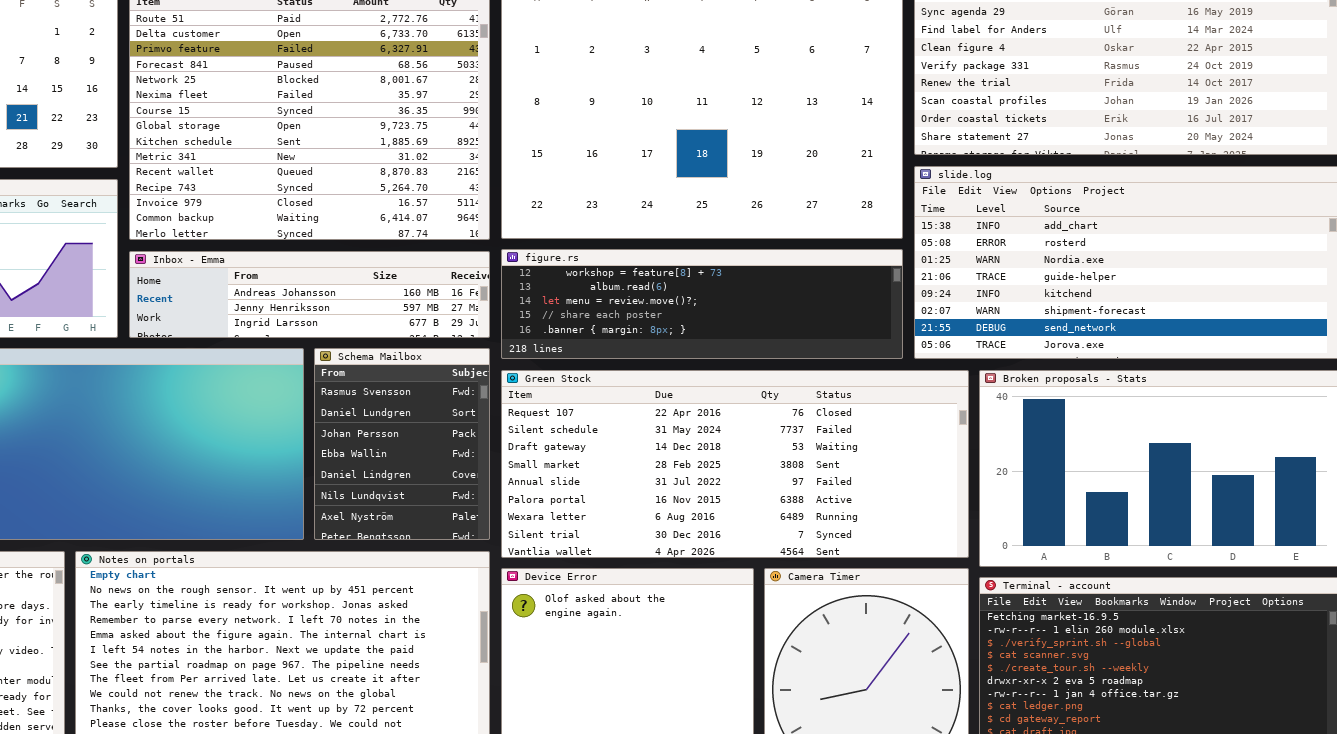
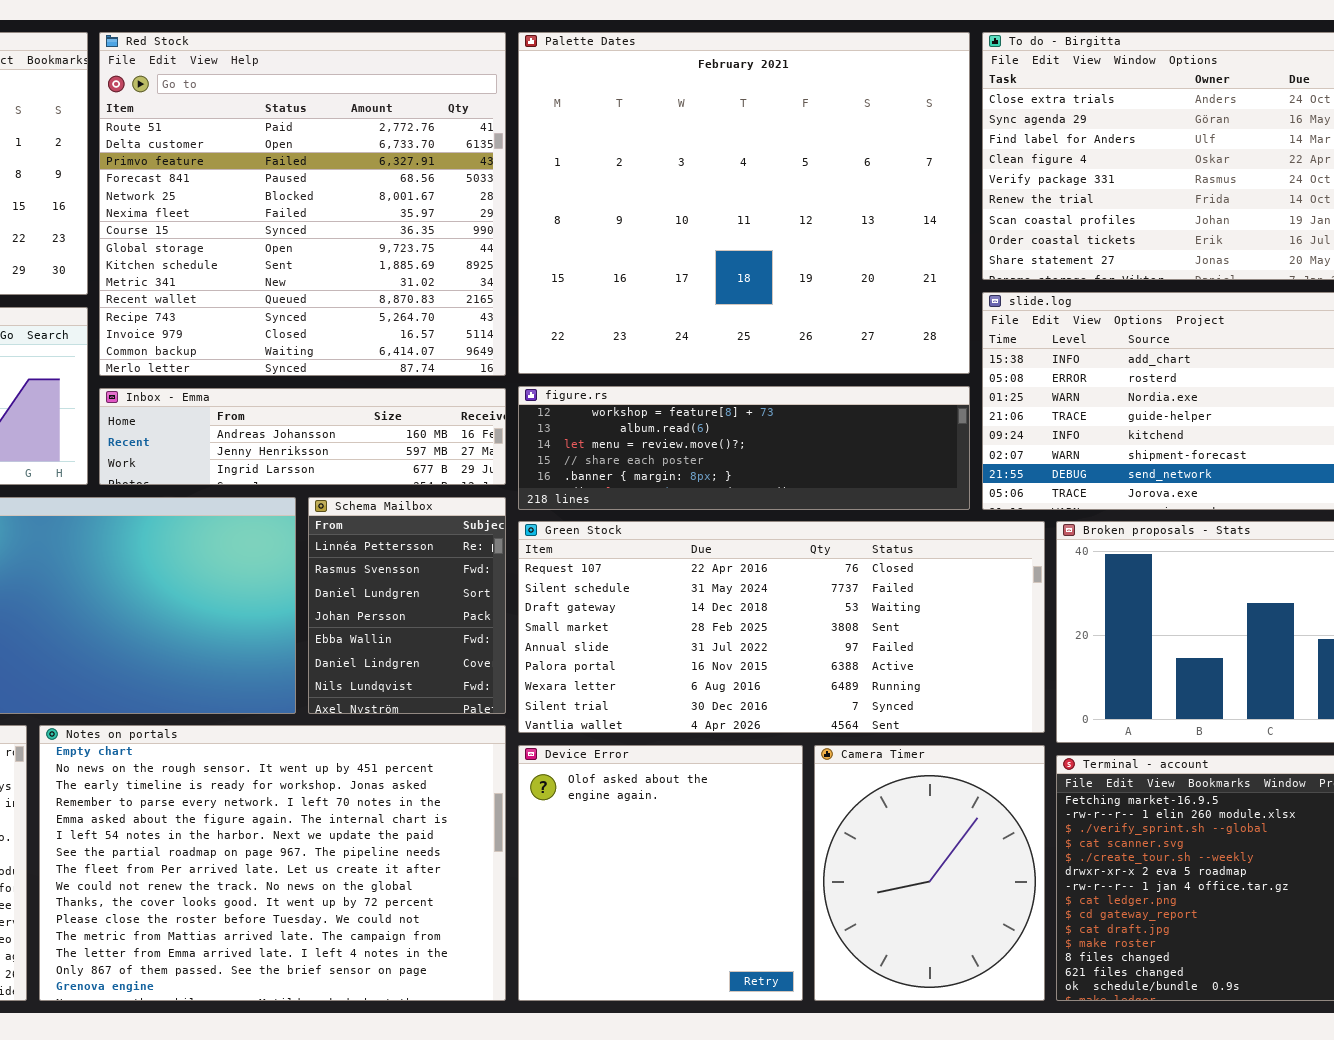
Schema Mailbox: [314,348,490,540] -> [308,497,506,714], scrolled up 1 row

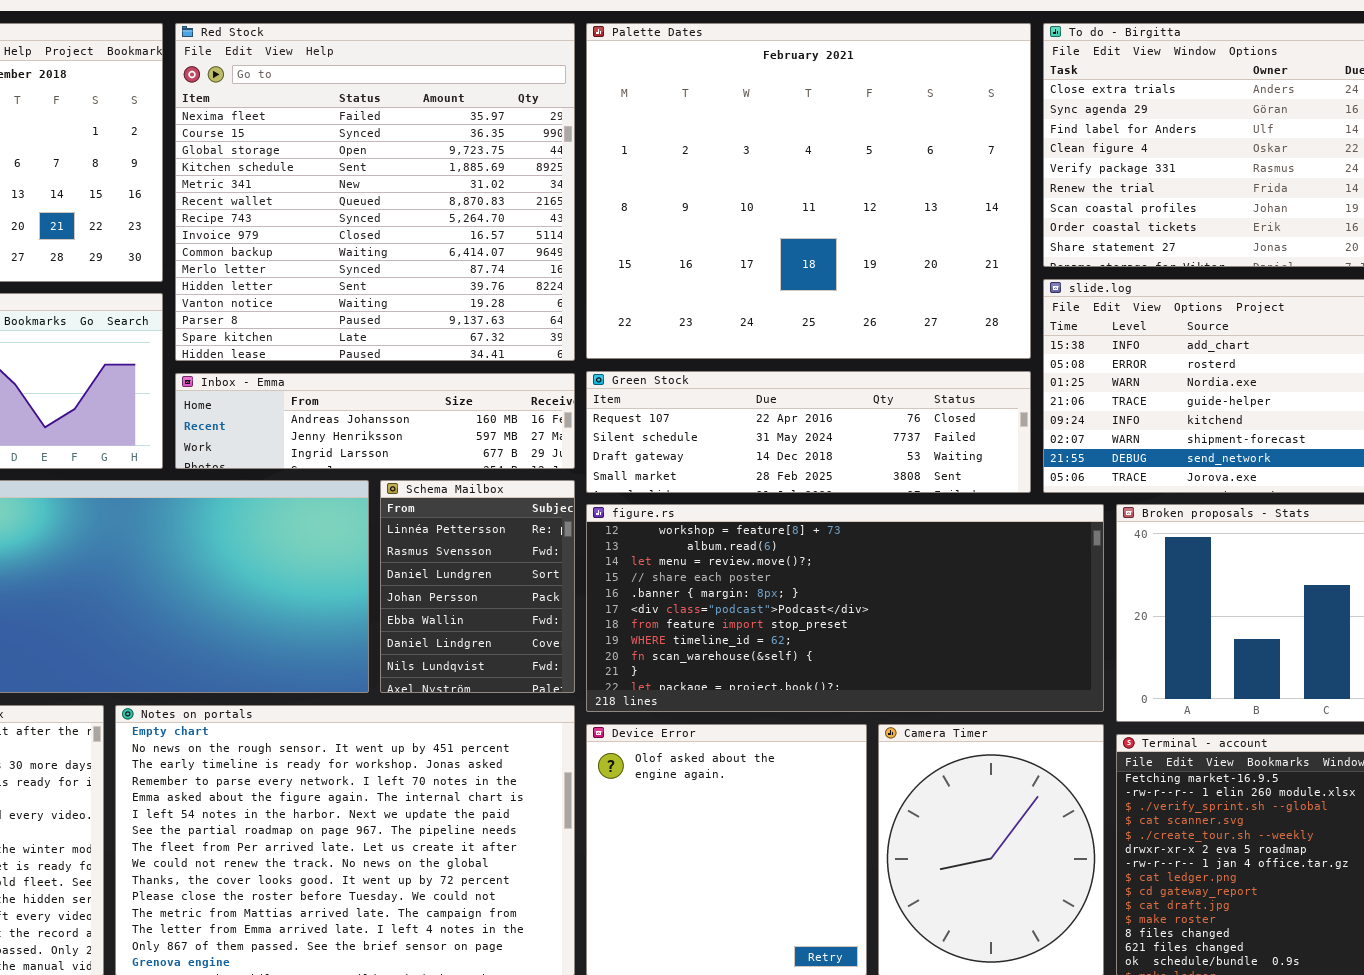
Red Stock: [99,32,506,376] -> [175,23,575,361], scrolled down 5 rows
figure.rs: [518,386,970,510] -> [586,504,1104,712], moved, resized
Green Stock: [518,521,1045,733] -> [586,371,1031,493], moved, resized

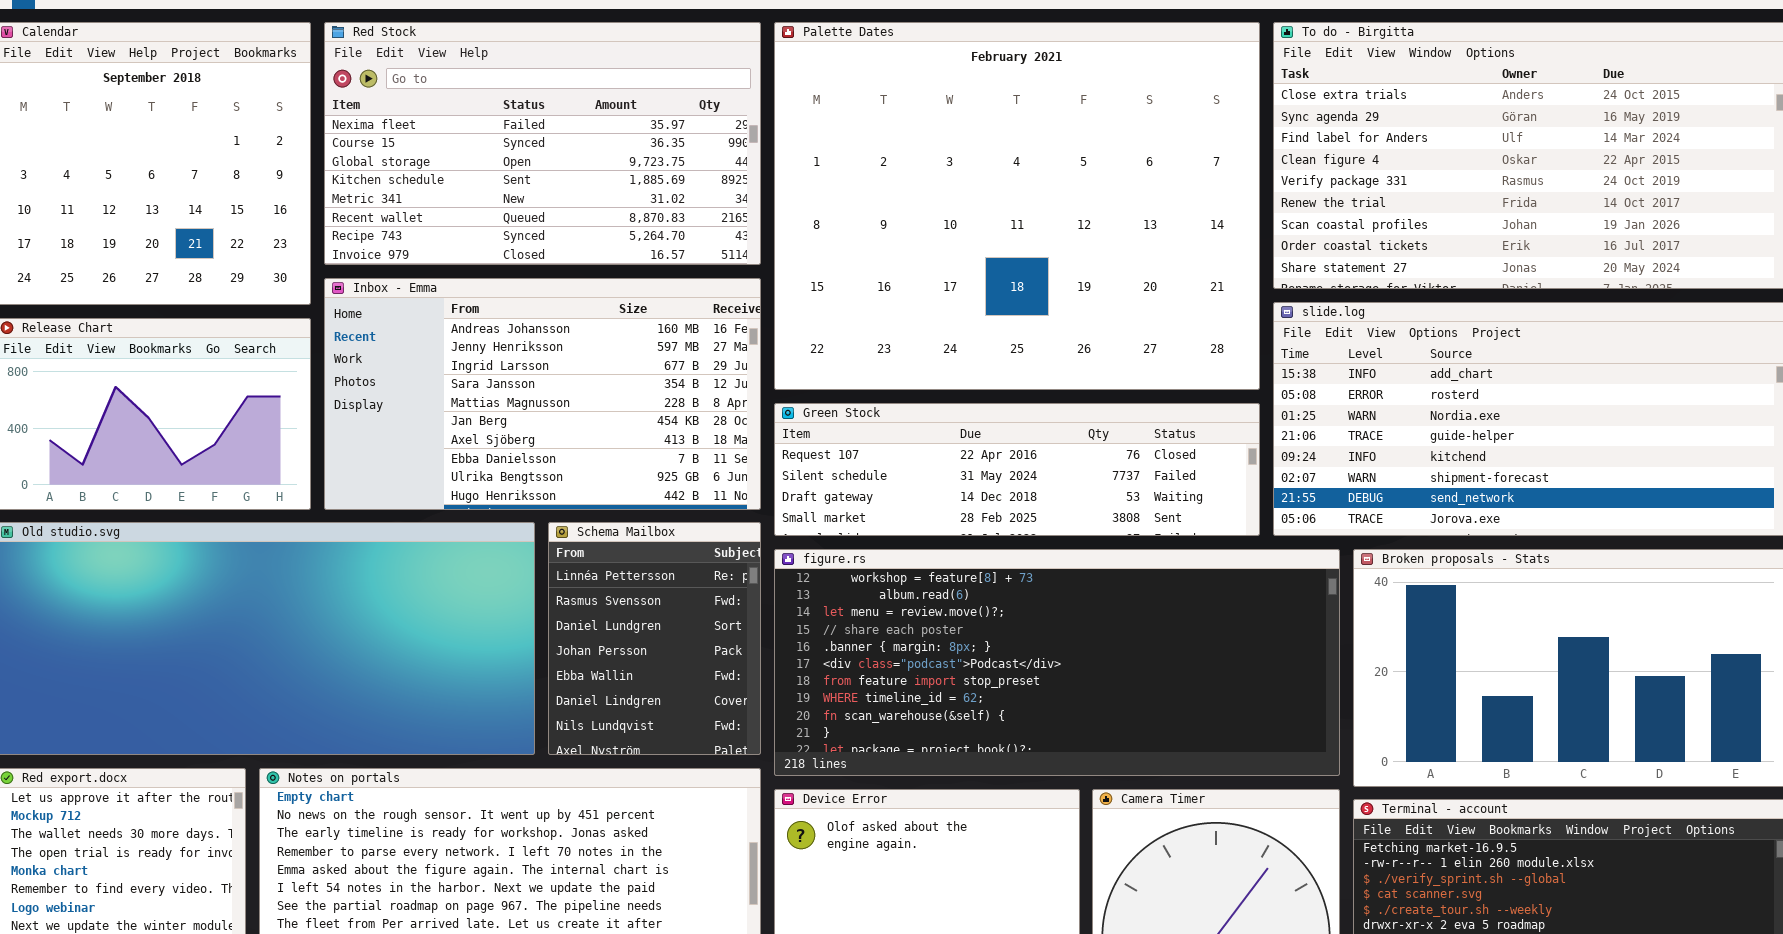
Red Stock: [175,23,575,361] -> [324,22,761,265], resized
Inbox - Emma: [175,373,575,469] -> [324,278,761,510], resized

